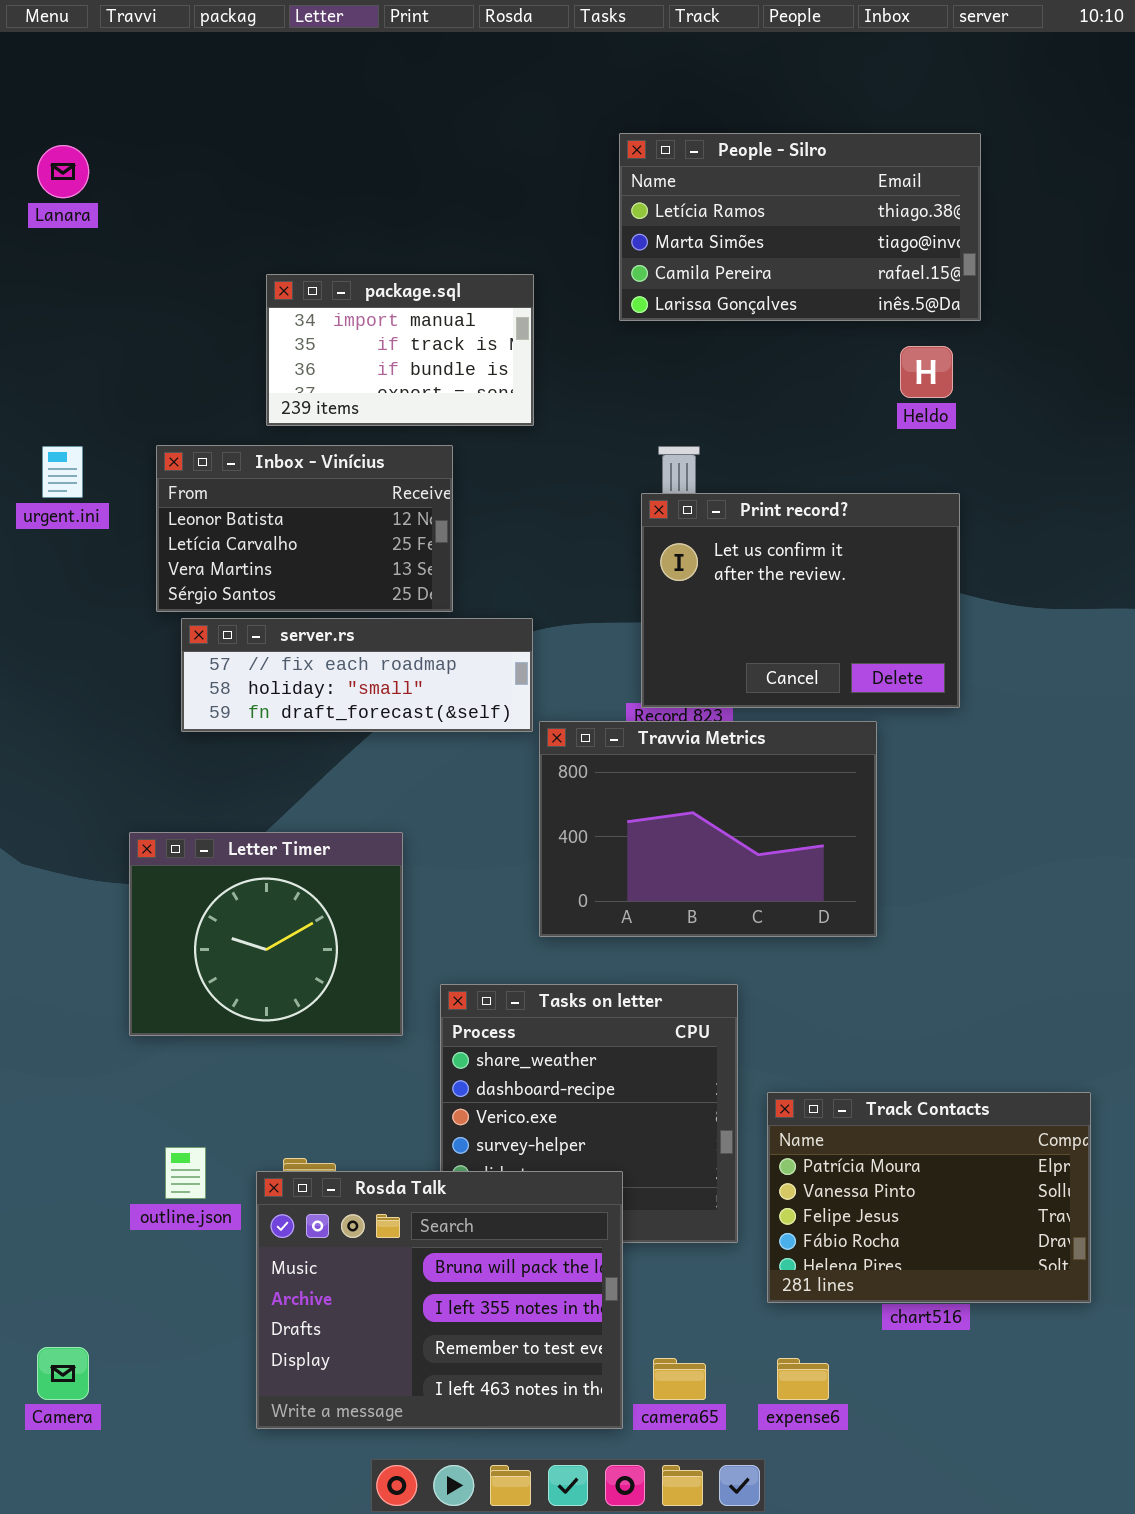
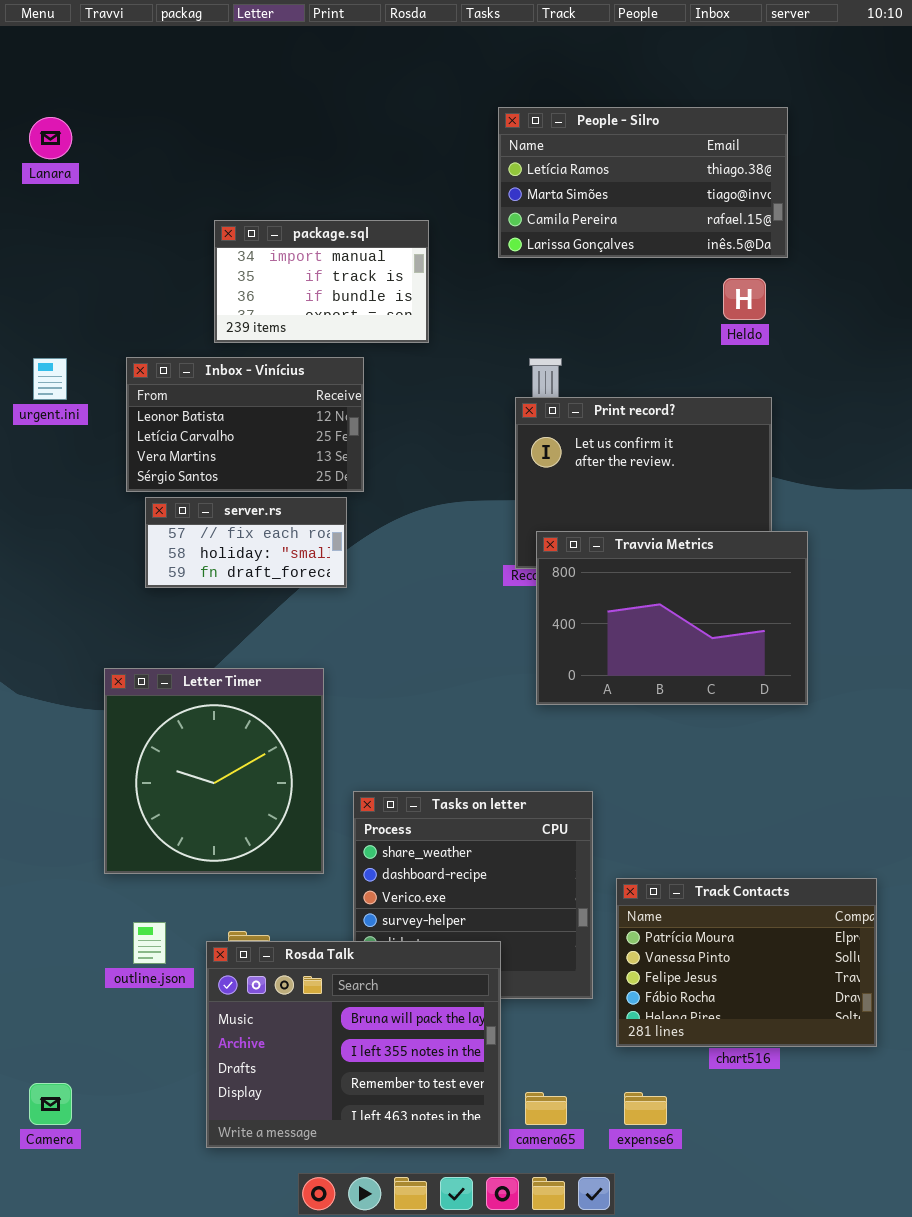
server.rs: [181,618,533,732] -> [145,497,347,588], resized
Travvia Metrics: [539,721,877,937] -> [536,531,808,705], moved
Letter Timer: [129,832,403,1036] -> [104,668,324,874], resized

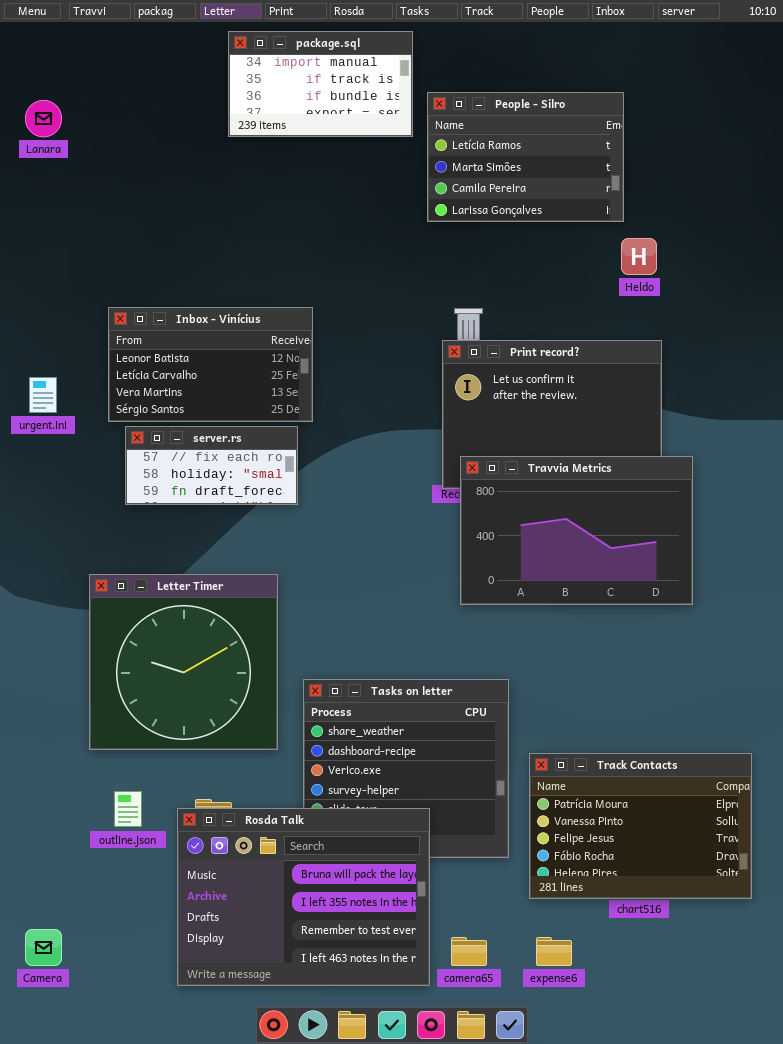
People - Silro: [498,107,788,258] -> [427,92,624,222], resized
package.sql: [214,220,429,343] -> [228,31,413,137], moved
urgent.ini: [33,358,67,400] -> [29,377,57,413], moved

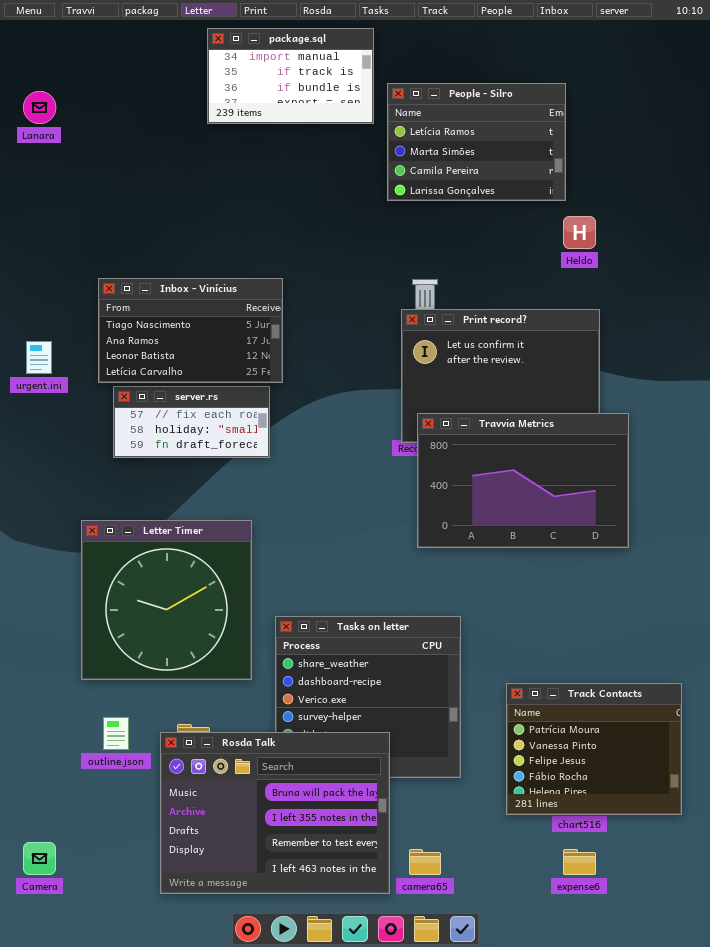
Inbox - Vinícius: [108,307,313,422] -> [98,278,283,383], scrolled up 2 rows
Track Contacts: [529,753,752,899] -> [506,683,682,815], resized
expense6: [536,937,572,966] -> [563,849,596,875], moved

